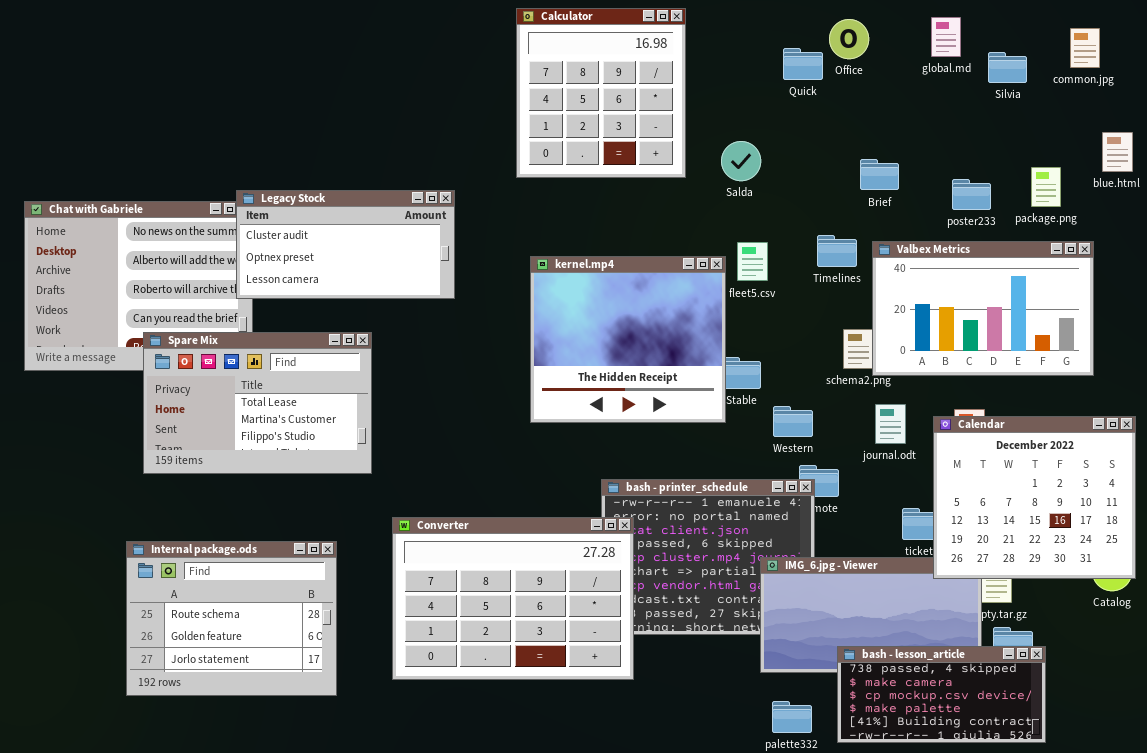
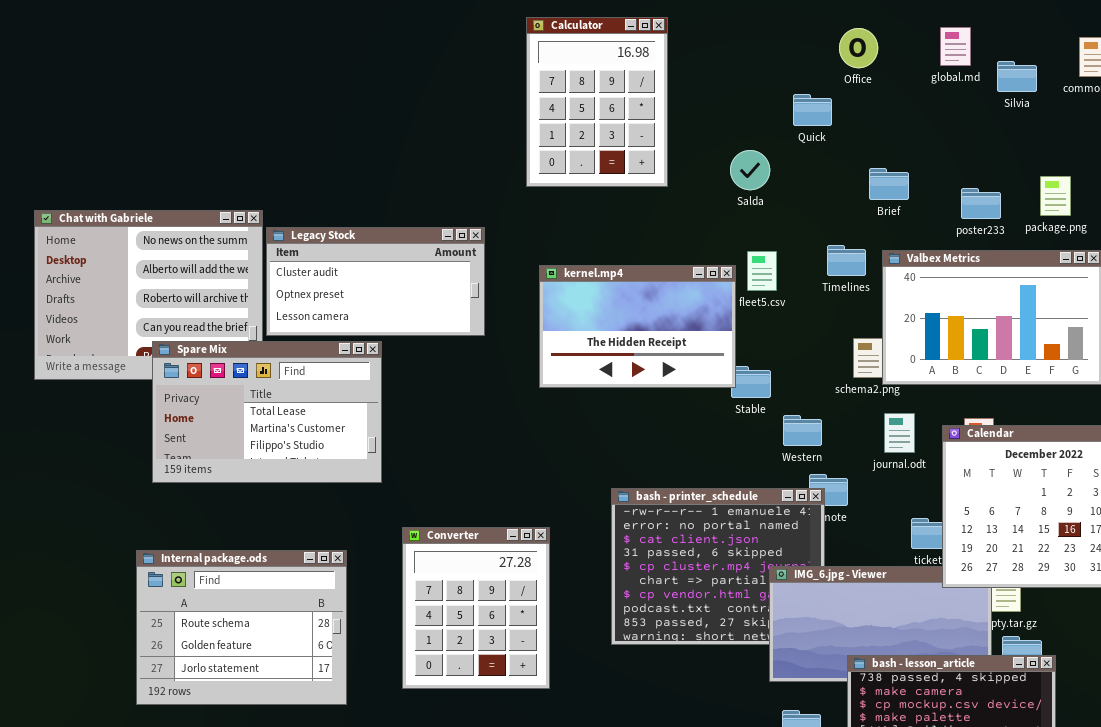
Calculator: [516,8,686,178] -> [526,17,668,187], resized
Quick: [783,48,823,80] -> [793,94,832,126], moved
Legacy Stock: [236,190,455,299] -> [266,227,485,336], moved
kernel.mp4: [530,256,726,423] -> [539,265,736,388], resized
Converter: [392,517,634,680] -> [402,527,550,689], resized

